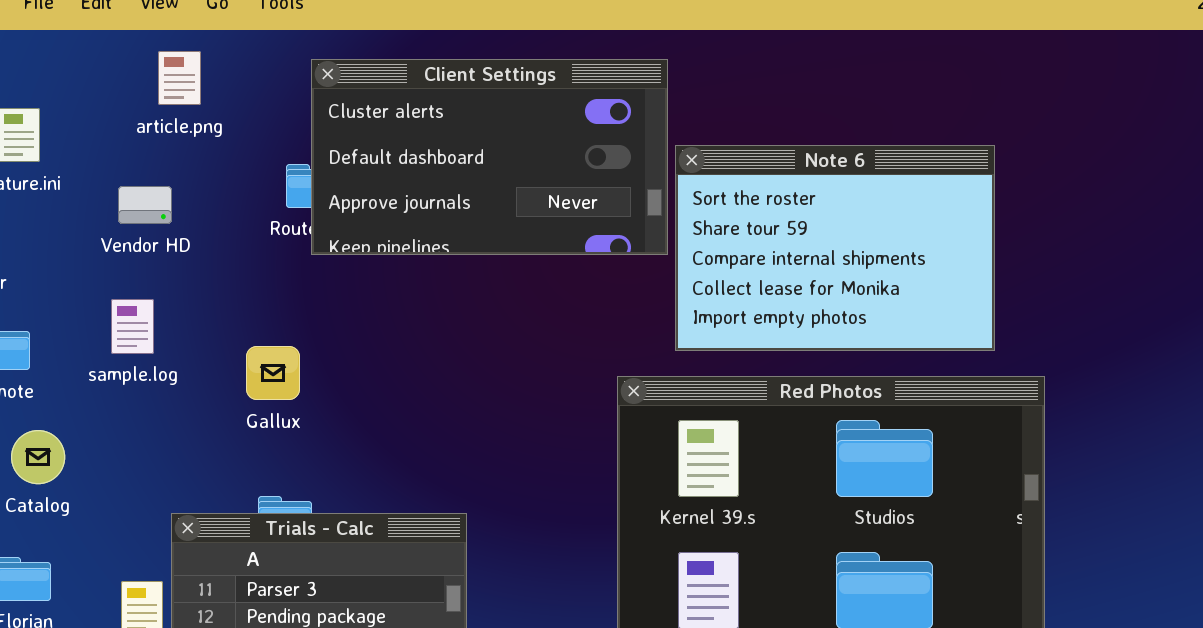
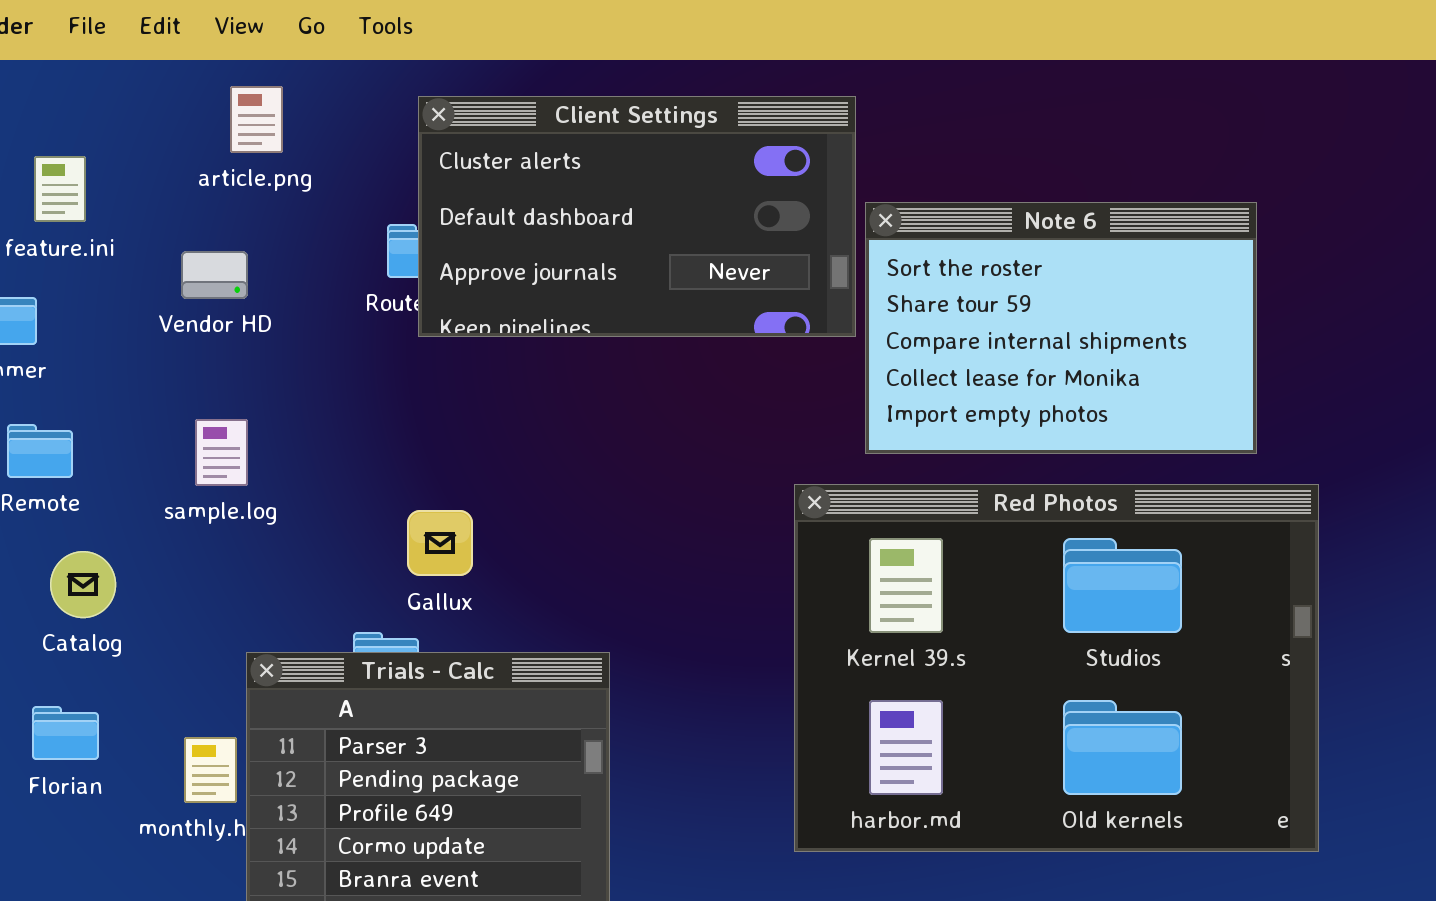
sample.log: [111,299,154,354] -> [195,419,248,486], moved
Gallux: [246,346,300,400] -> [407,510,473,576], moved

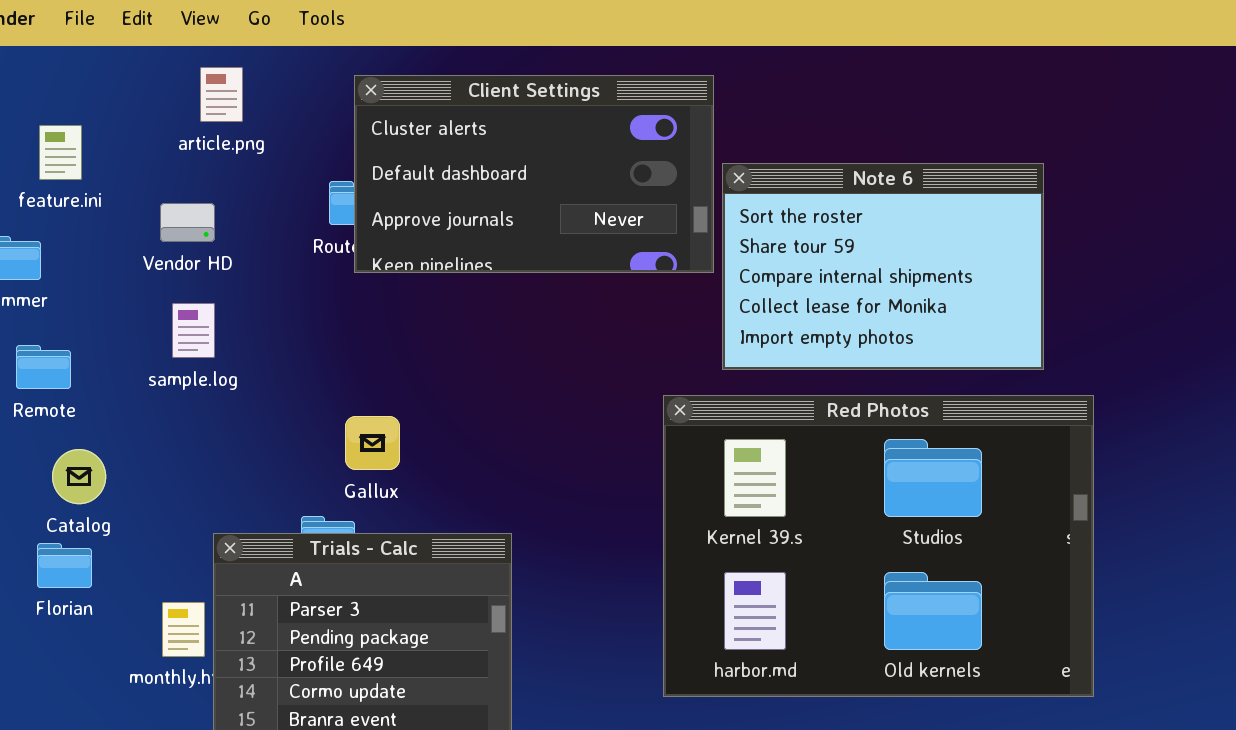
sample.log: [195,419,248,486] -> [172,303,215,358], moved
Florian: [32,706,99,760] -> [37,543,92,588], moved

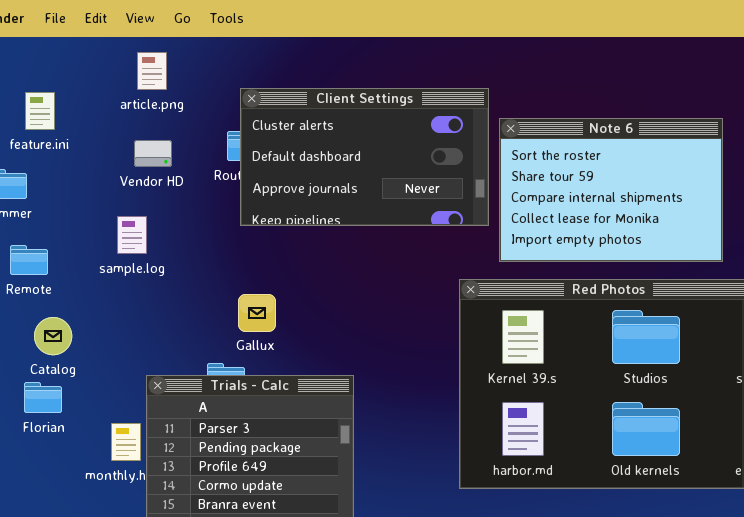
Client Settings: [354,75,714,273] -> [240,88,489,226], moved
Vendor HD: [160,203,215,242] -> [134,140,172,167], moved

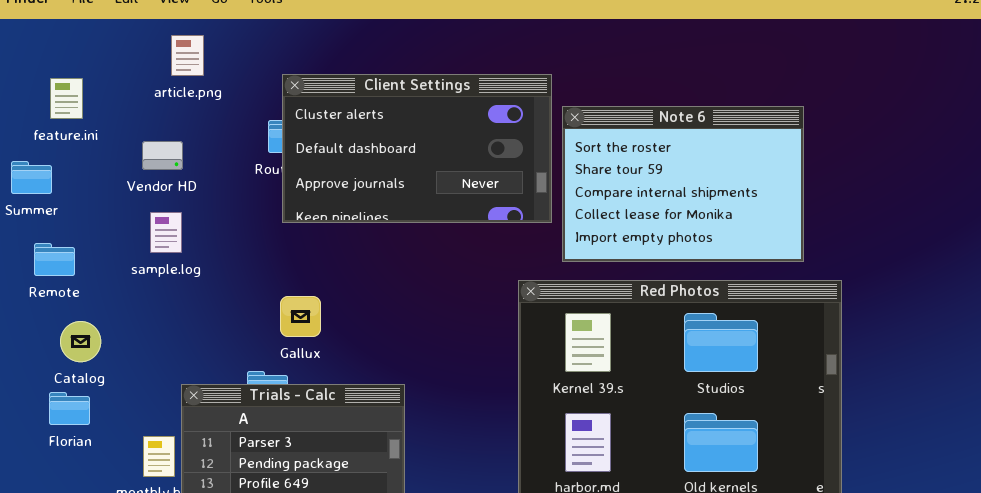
Vendor HD: [134,140,172,167] -> [142,141,183,170], moved

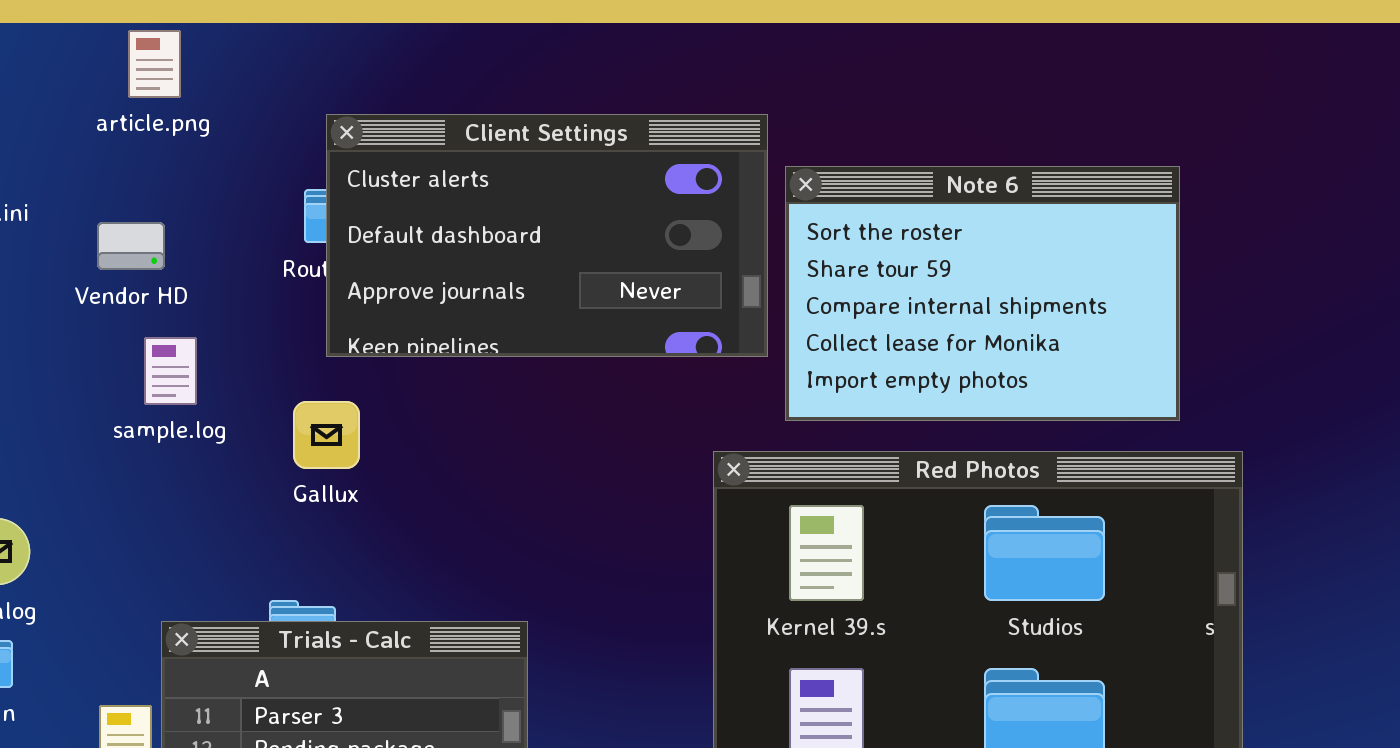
article.png: [171,35,204,76] -> [128,30,181,98], moved
sample.log: [150,212,182,253] -> [144,337,197,405], moved
Gallux: [280,296,321,337] -> [293,401,360,469], moved

